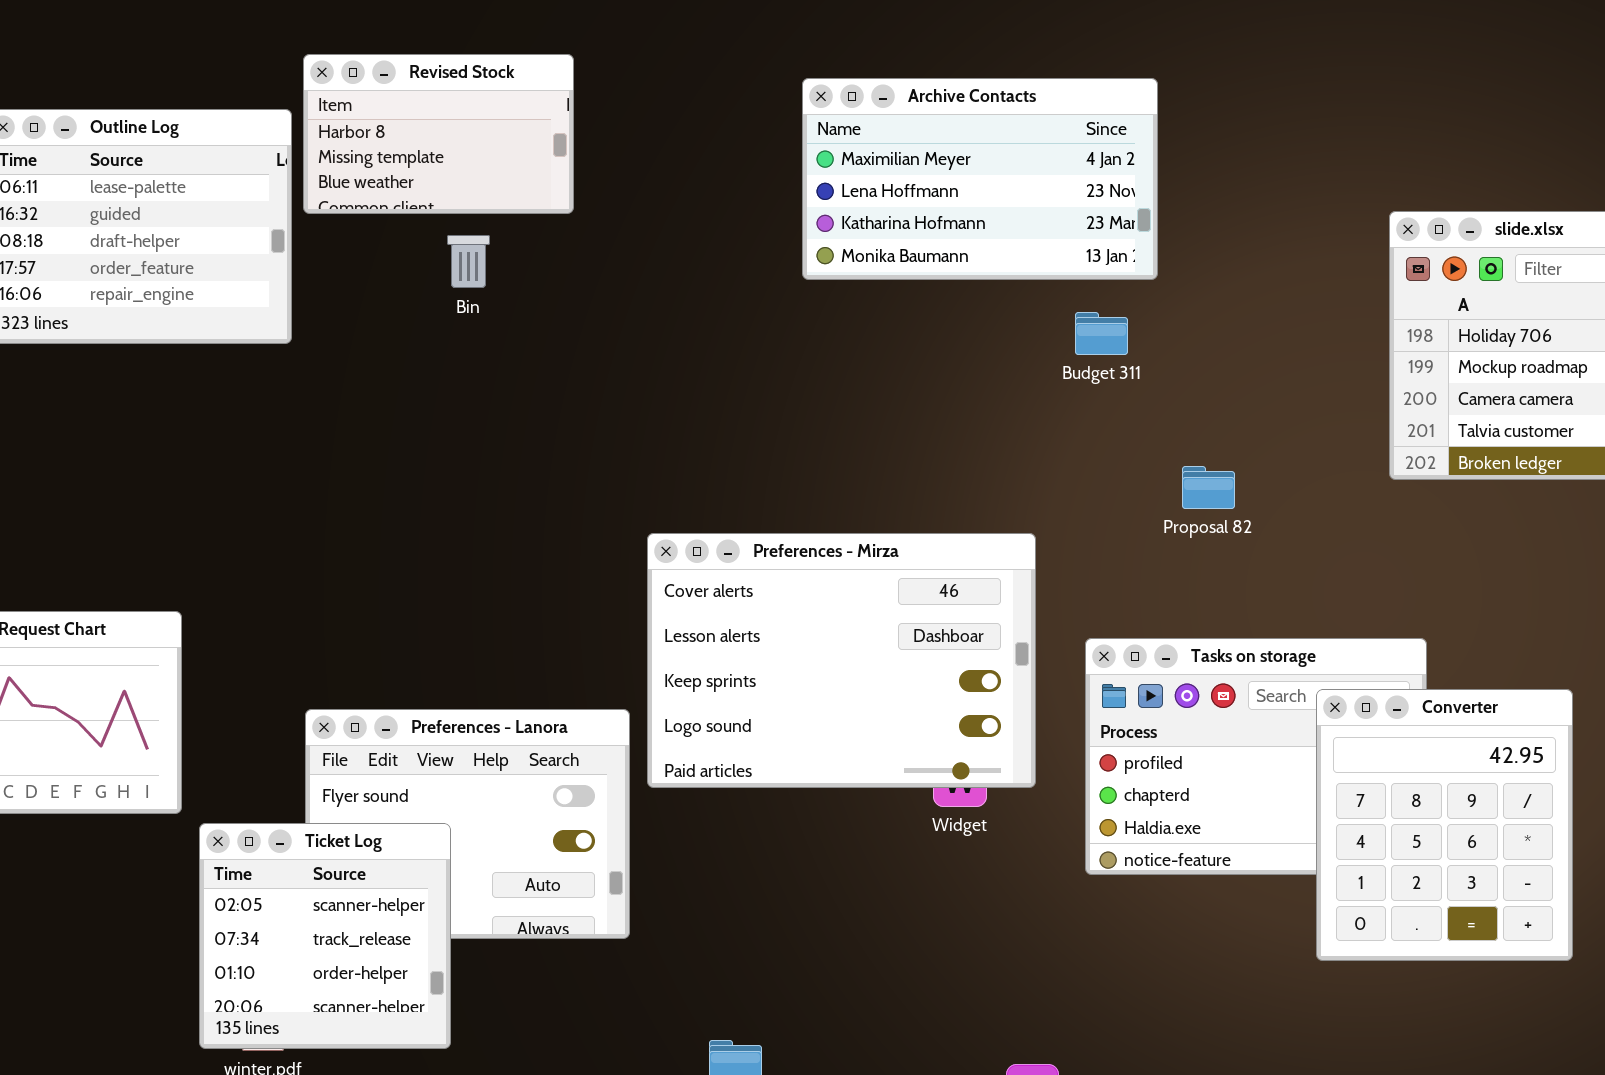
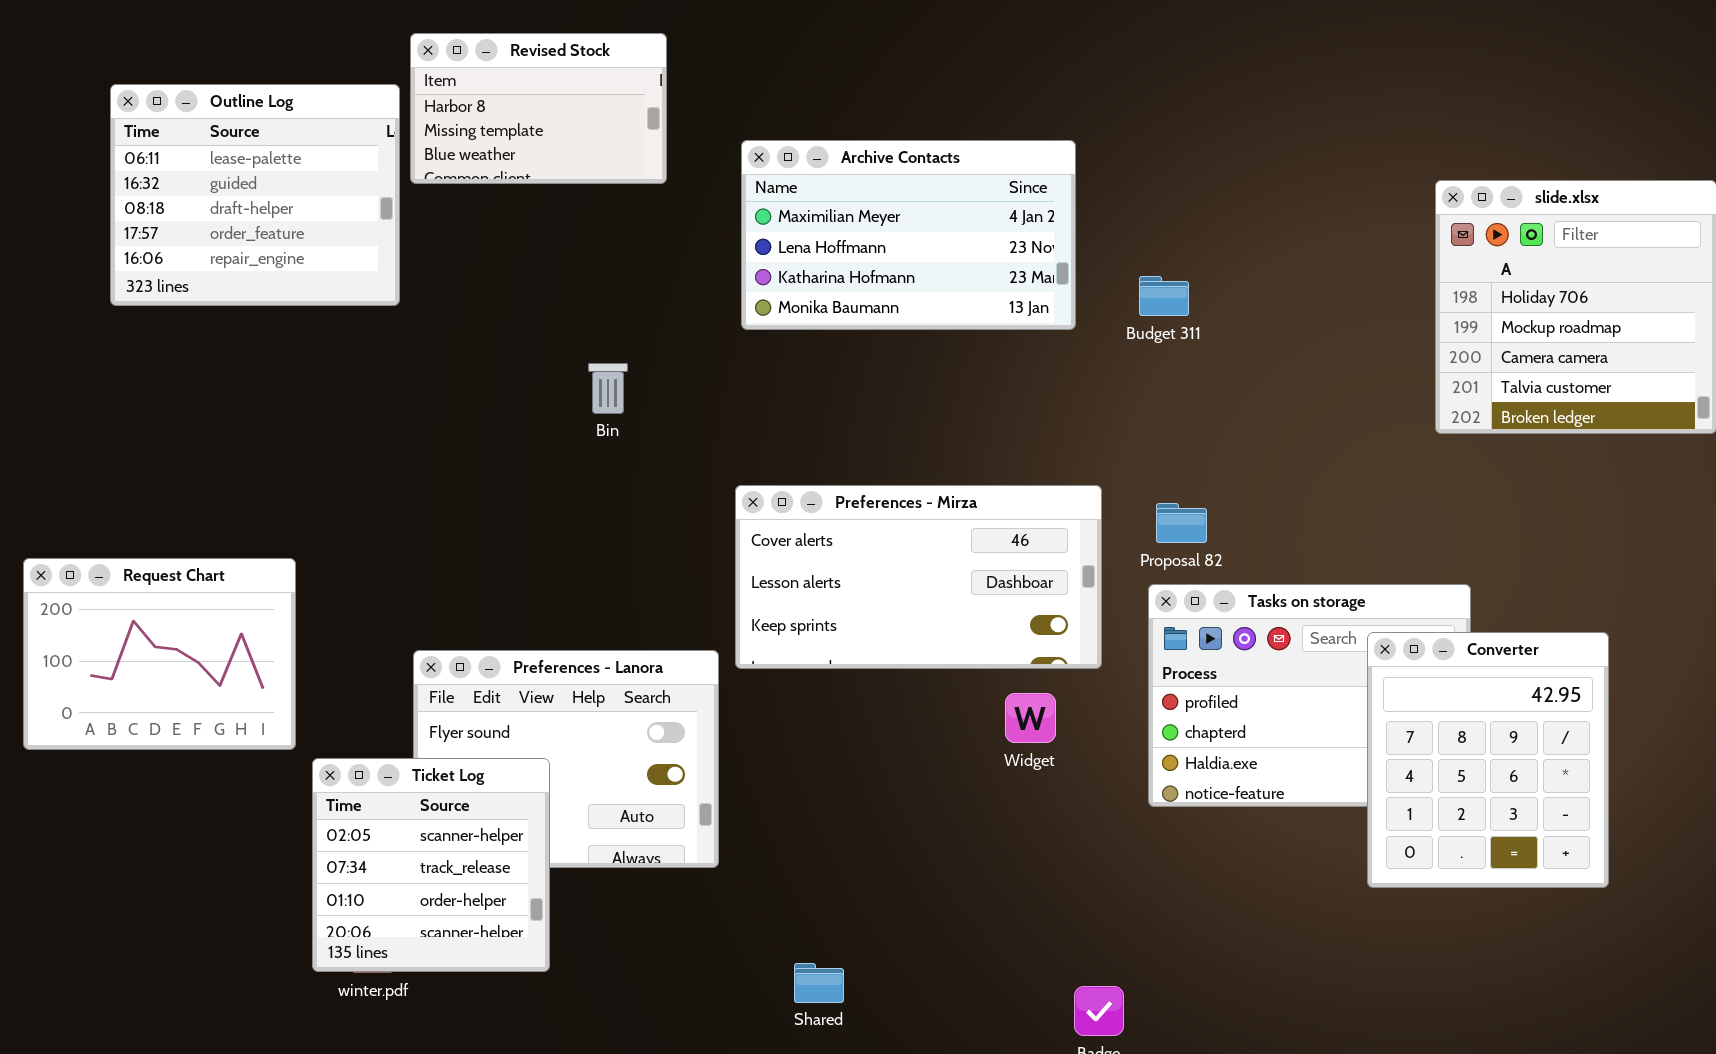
Archive Contacts: [802,78,1158,280] -> [741,140,1076,330], moved
Bin: [447,235,490,288] -> [588,363,628,414], moved
Proposal 82: [1182,466,1235,509] -> [1156,503,1207,543], moved
Preferences - Mirza: [647,533,1036,788] -> [735,485,1102,669], resized

